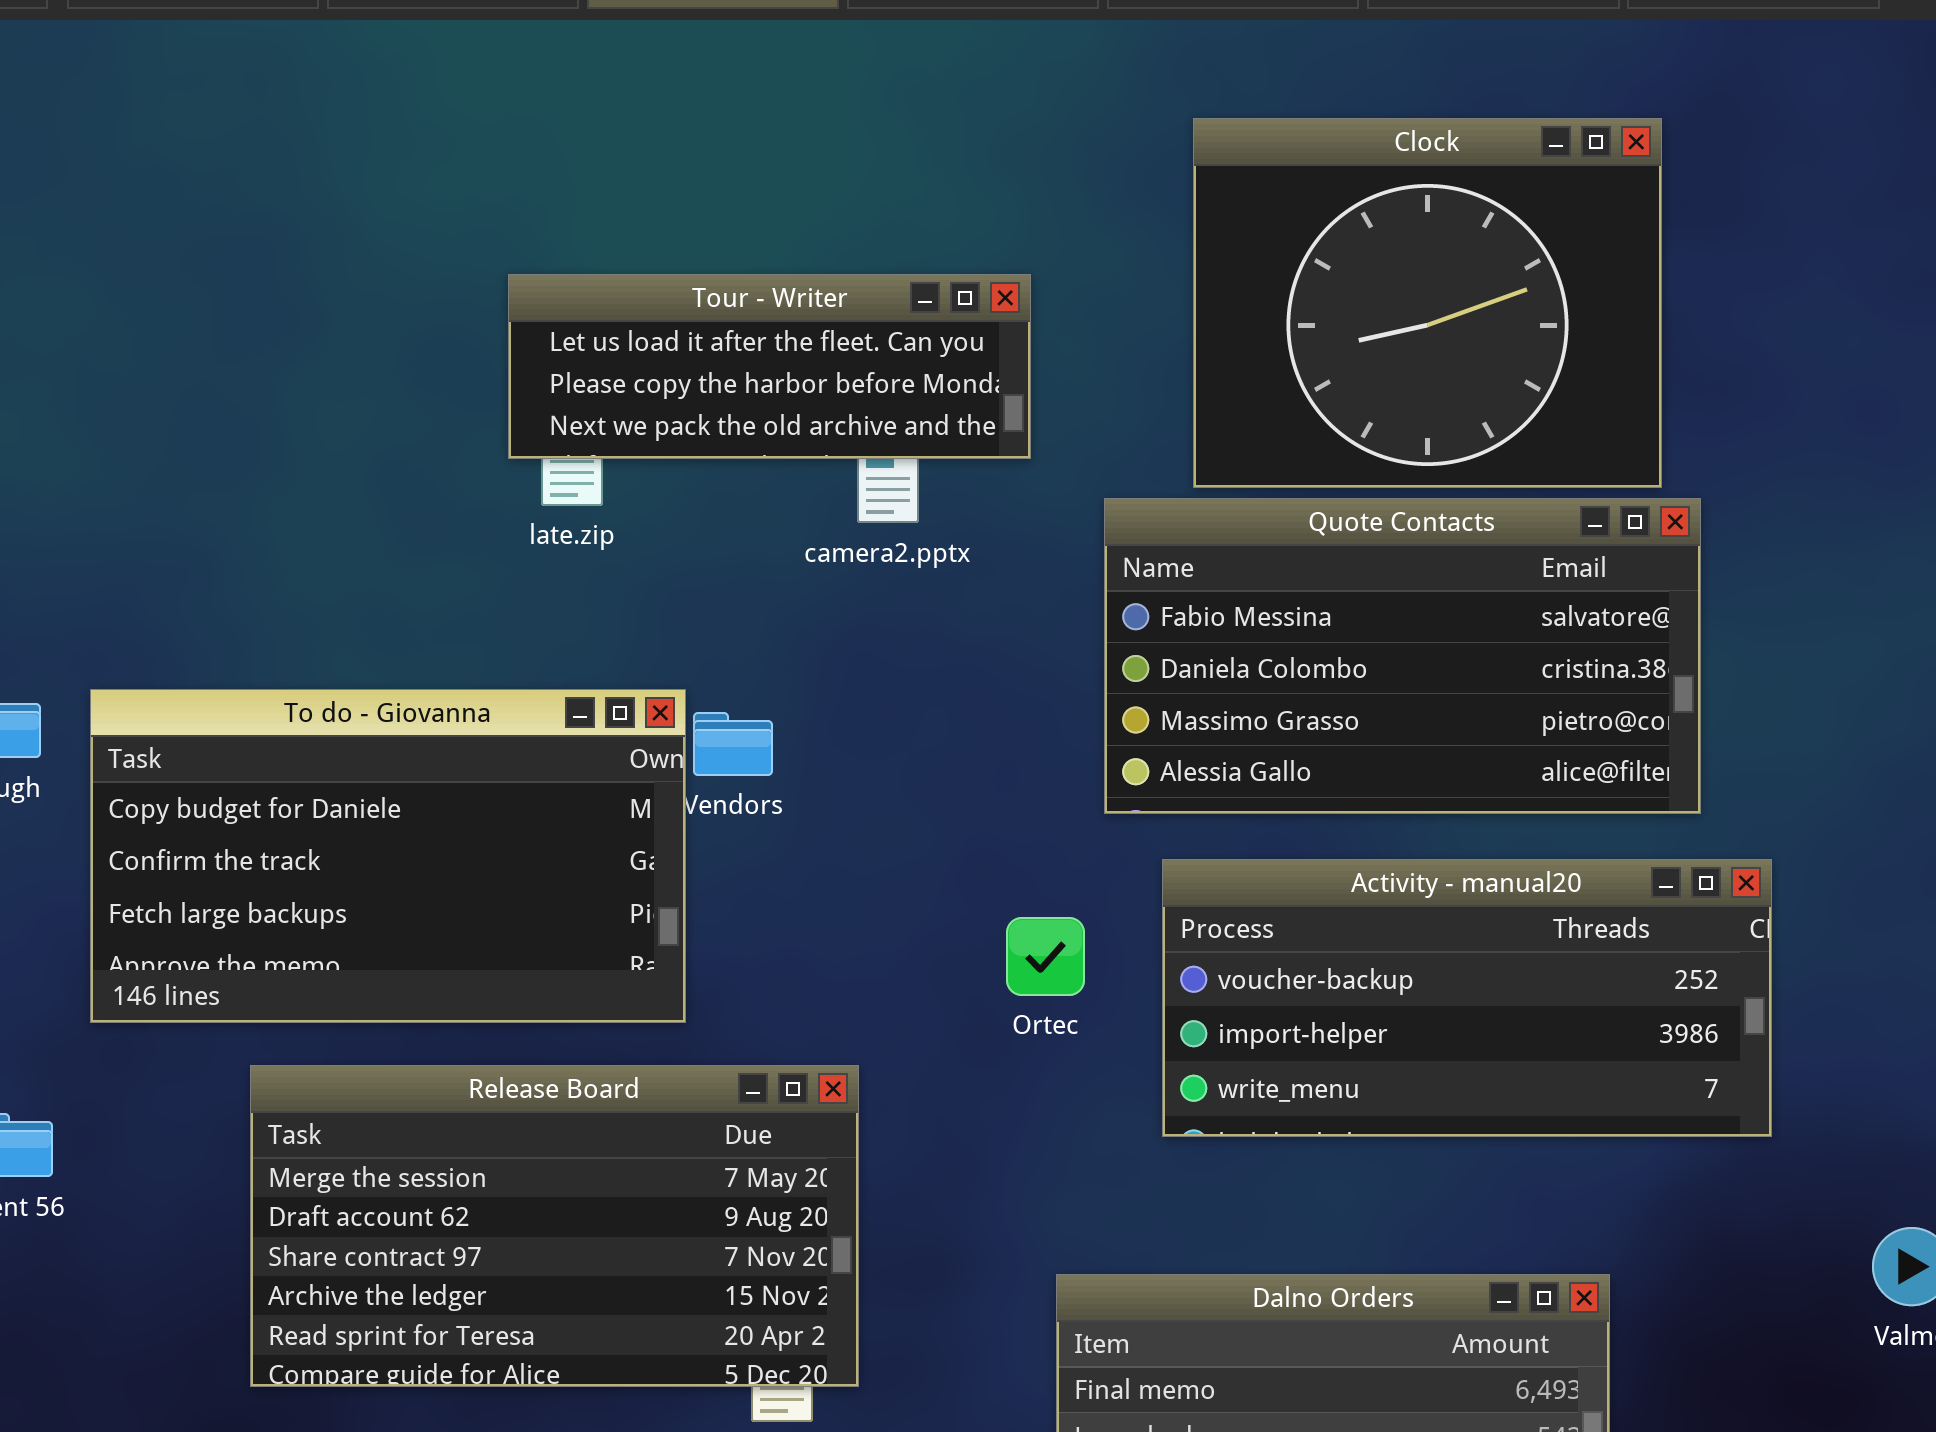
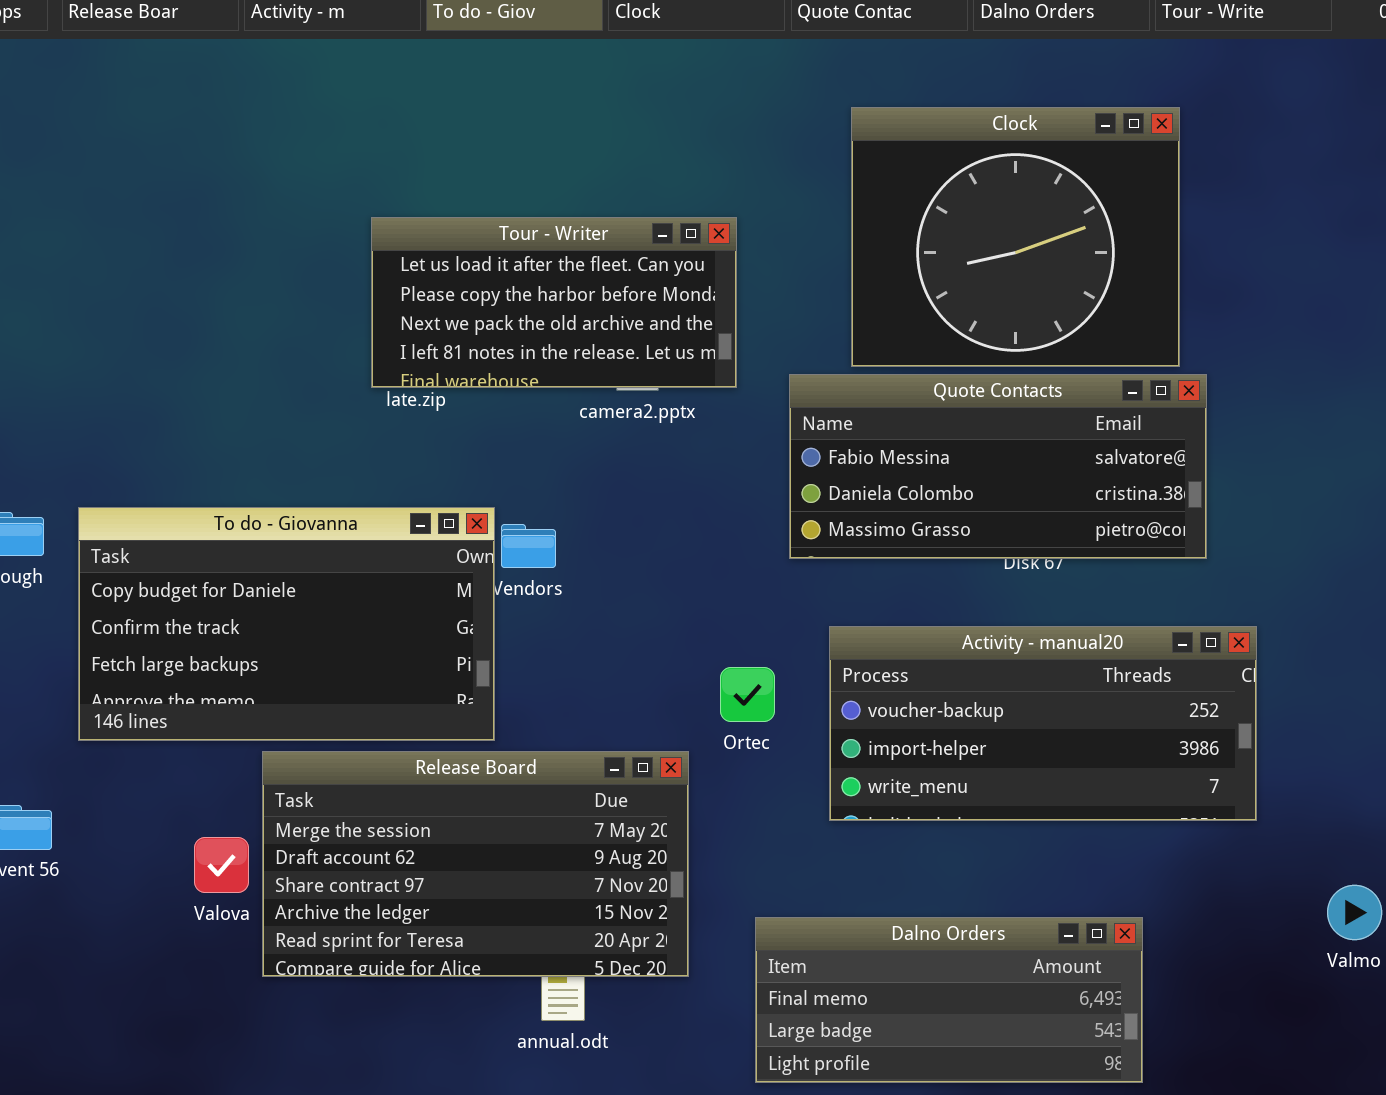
Tour - Writer: [508,274,1031,459] -> [371,217,737,388], resized
Quote Contacts: [1104,498,1701,814] -> [789,374,1207,559], resized
Release Board: [250,1065,859,1387] -> [262,751,689,977], moved

